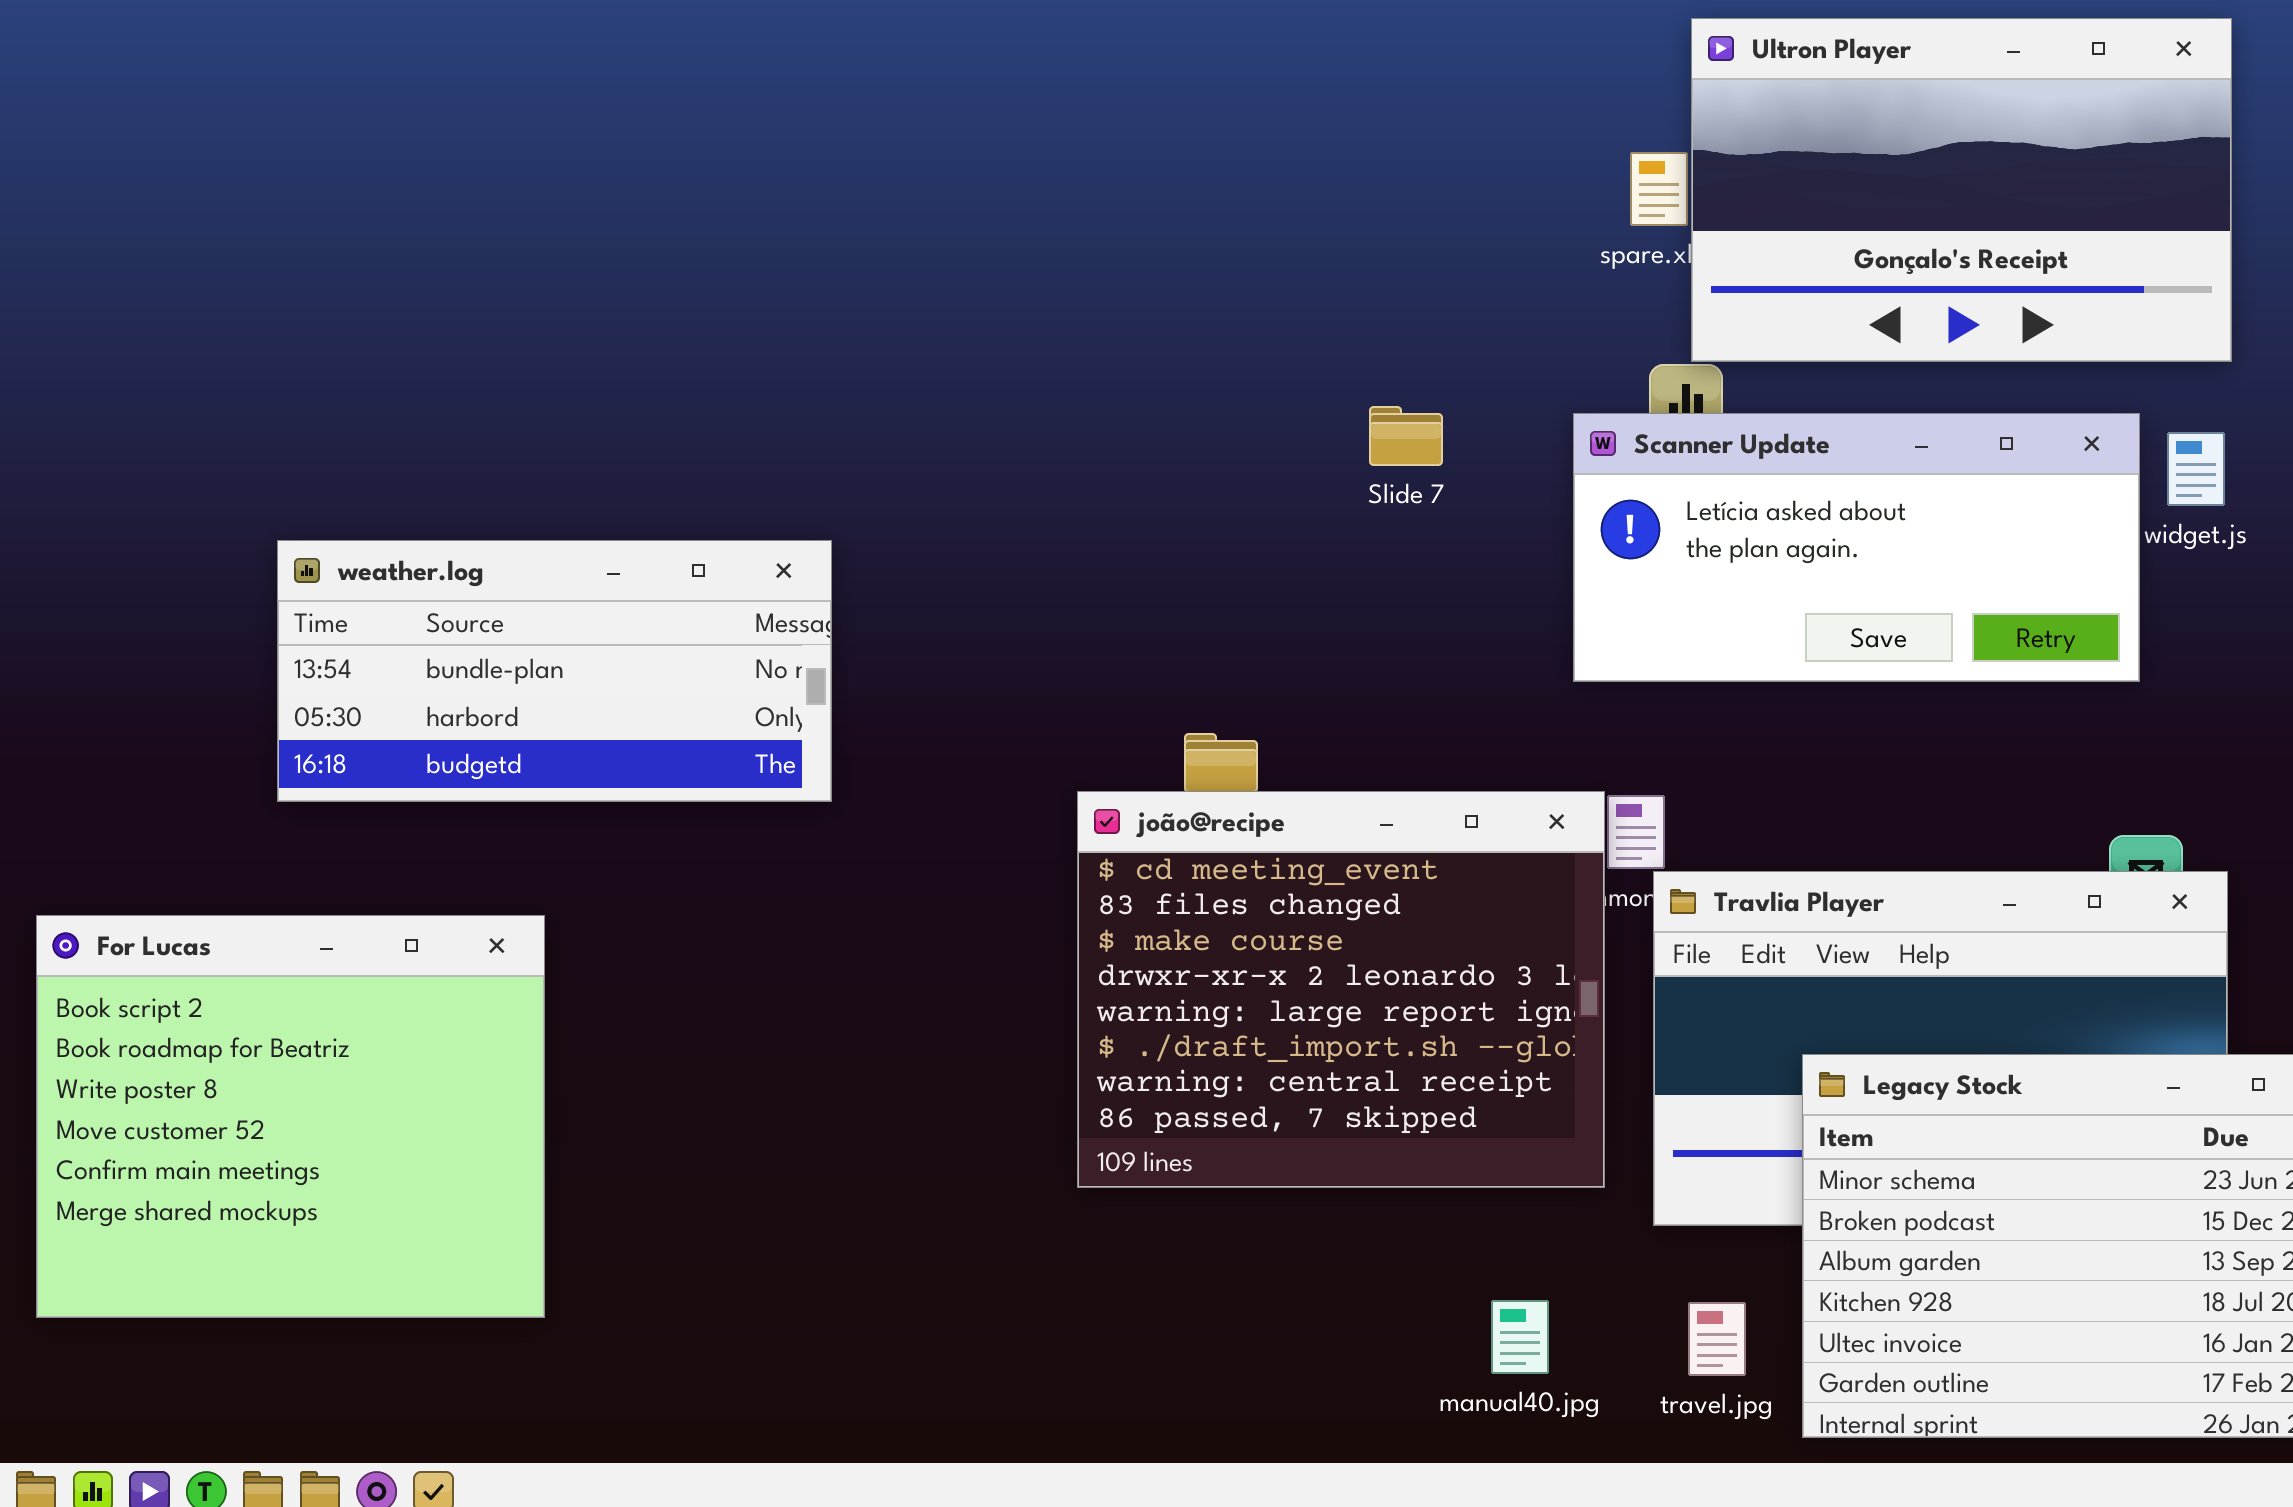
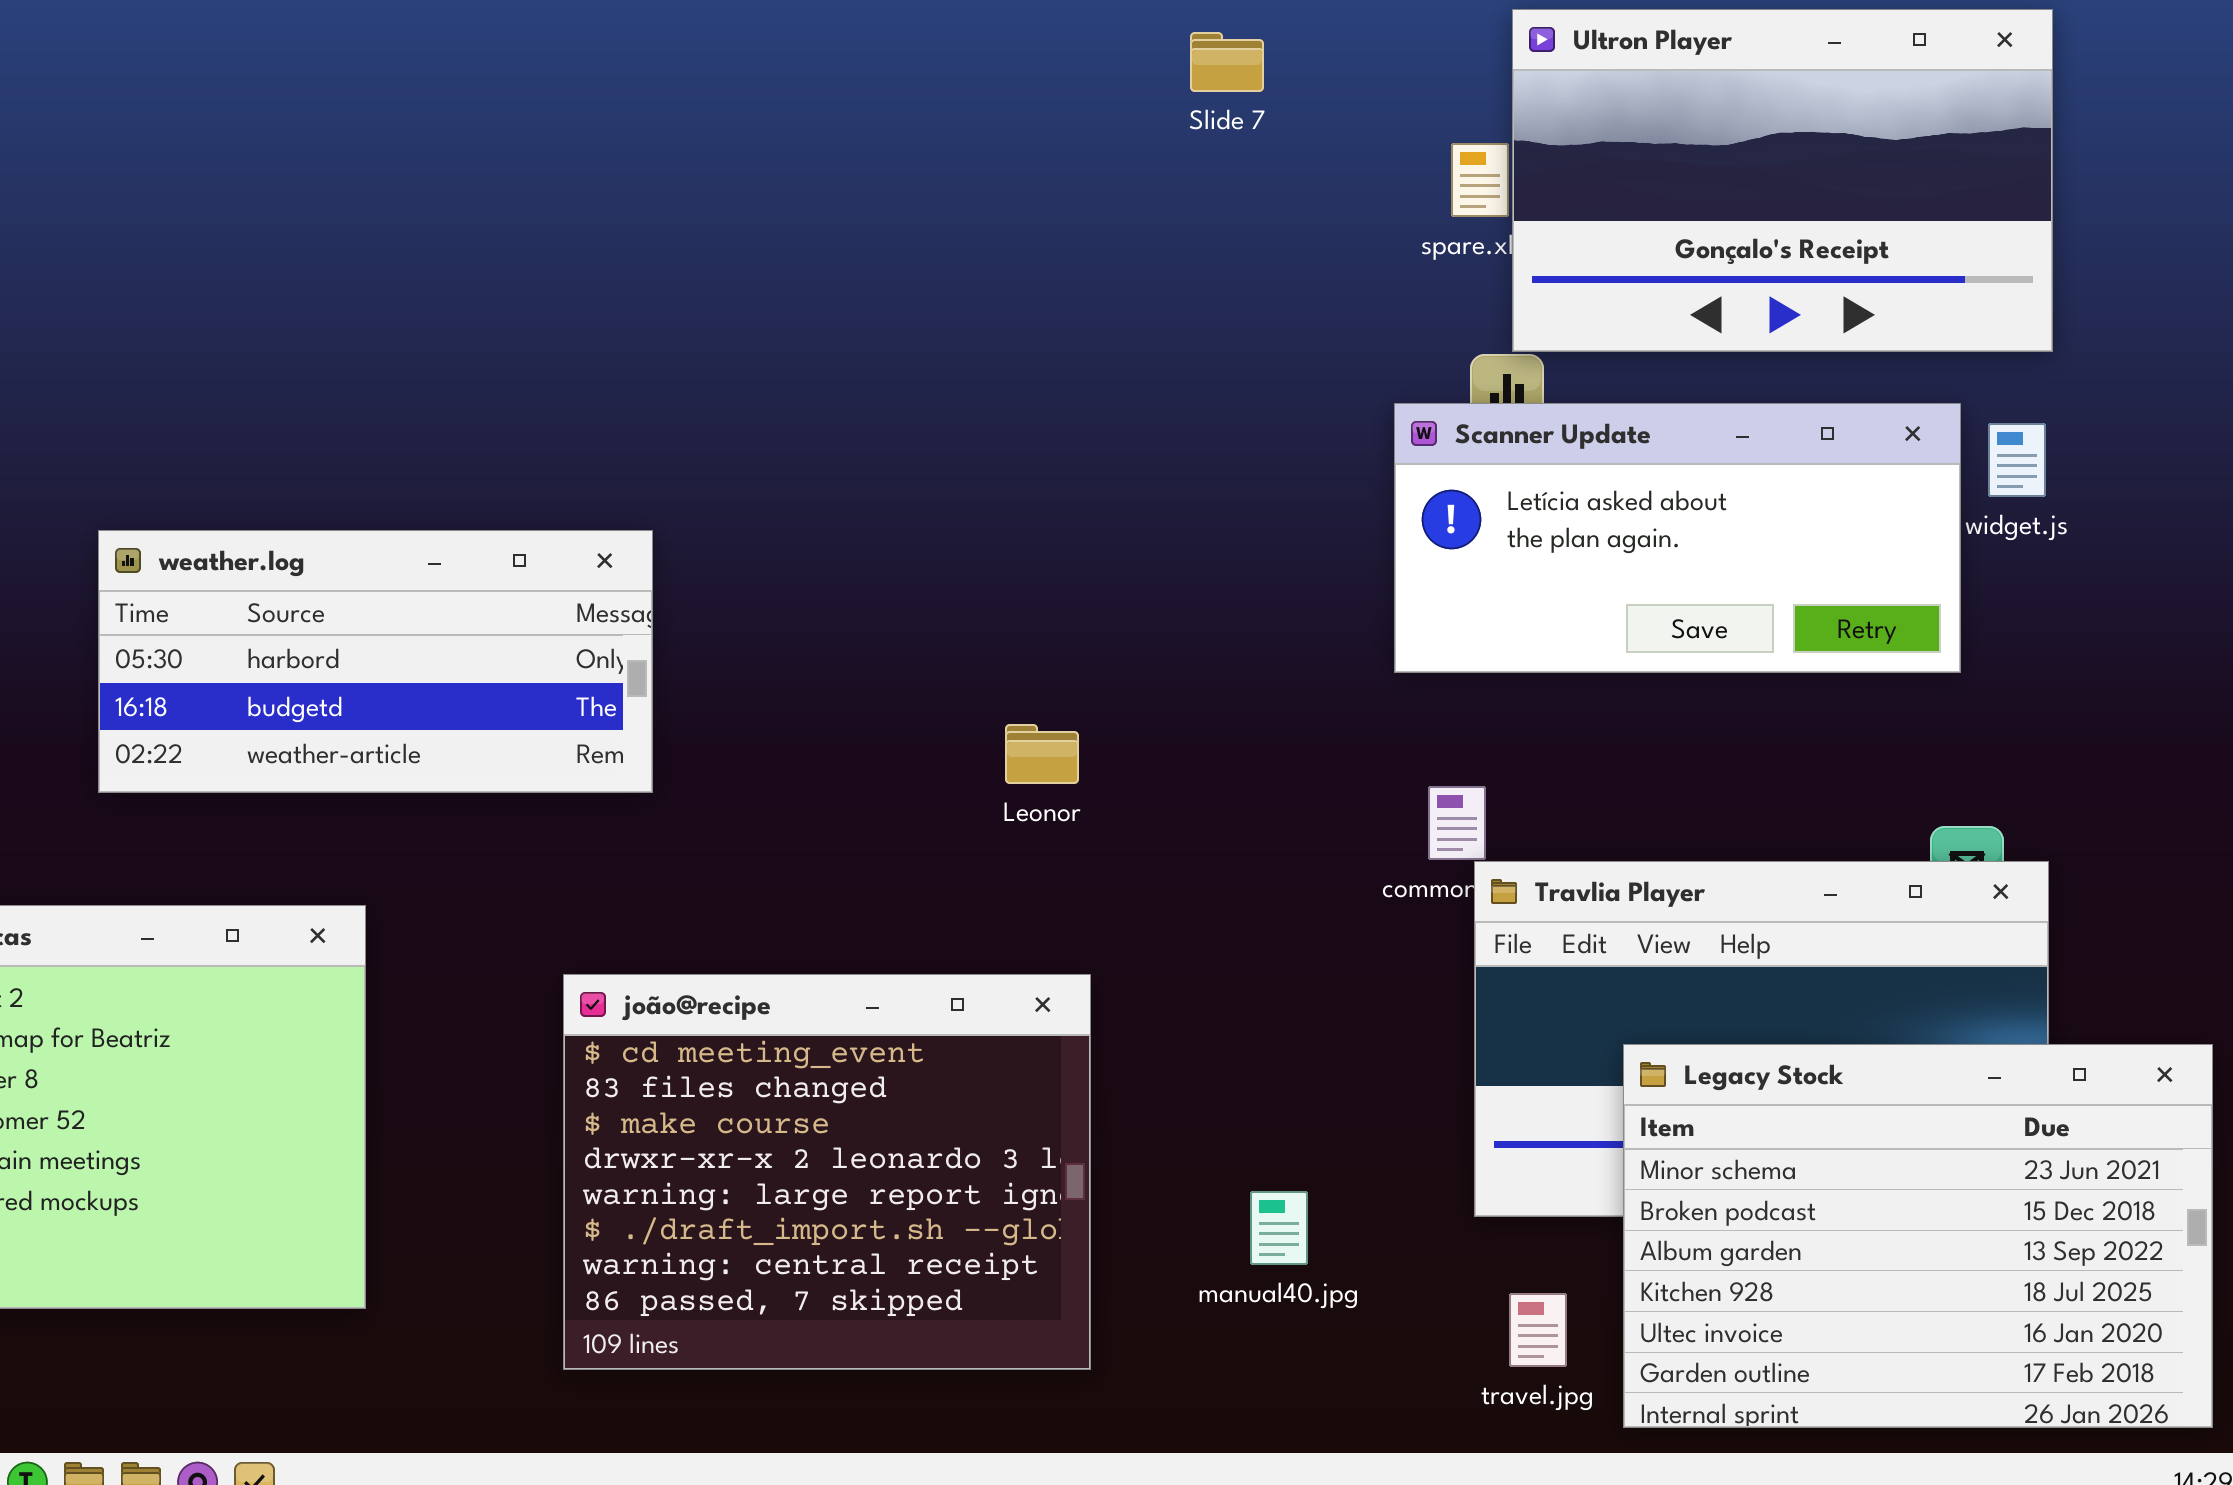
Slide 7: [1369,406,1443,466] -> [1190,32,1264,92], moved
weather.log: [277,540,832,802] -> [98,530,653,793], scrolled down 1 row
joão@recipe: [1077,791,1605,1188] -> [563,974,1091,1370], moved
manual40.jpg: [1491,1300,1549,1374] -> [1250,1191,1308,1265], moved

